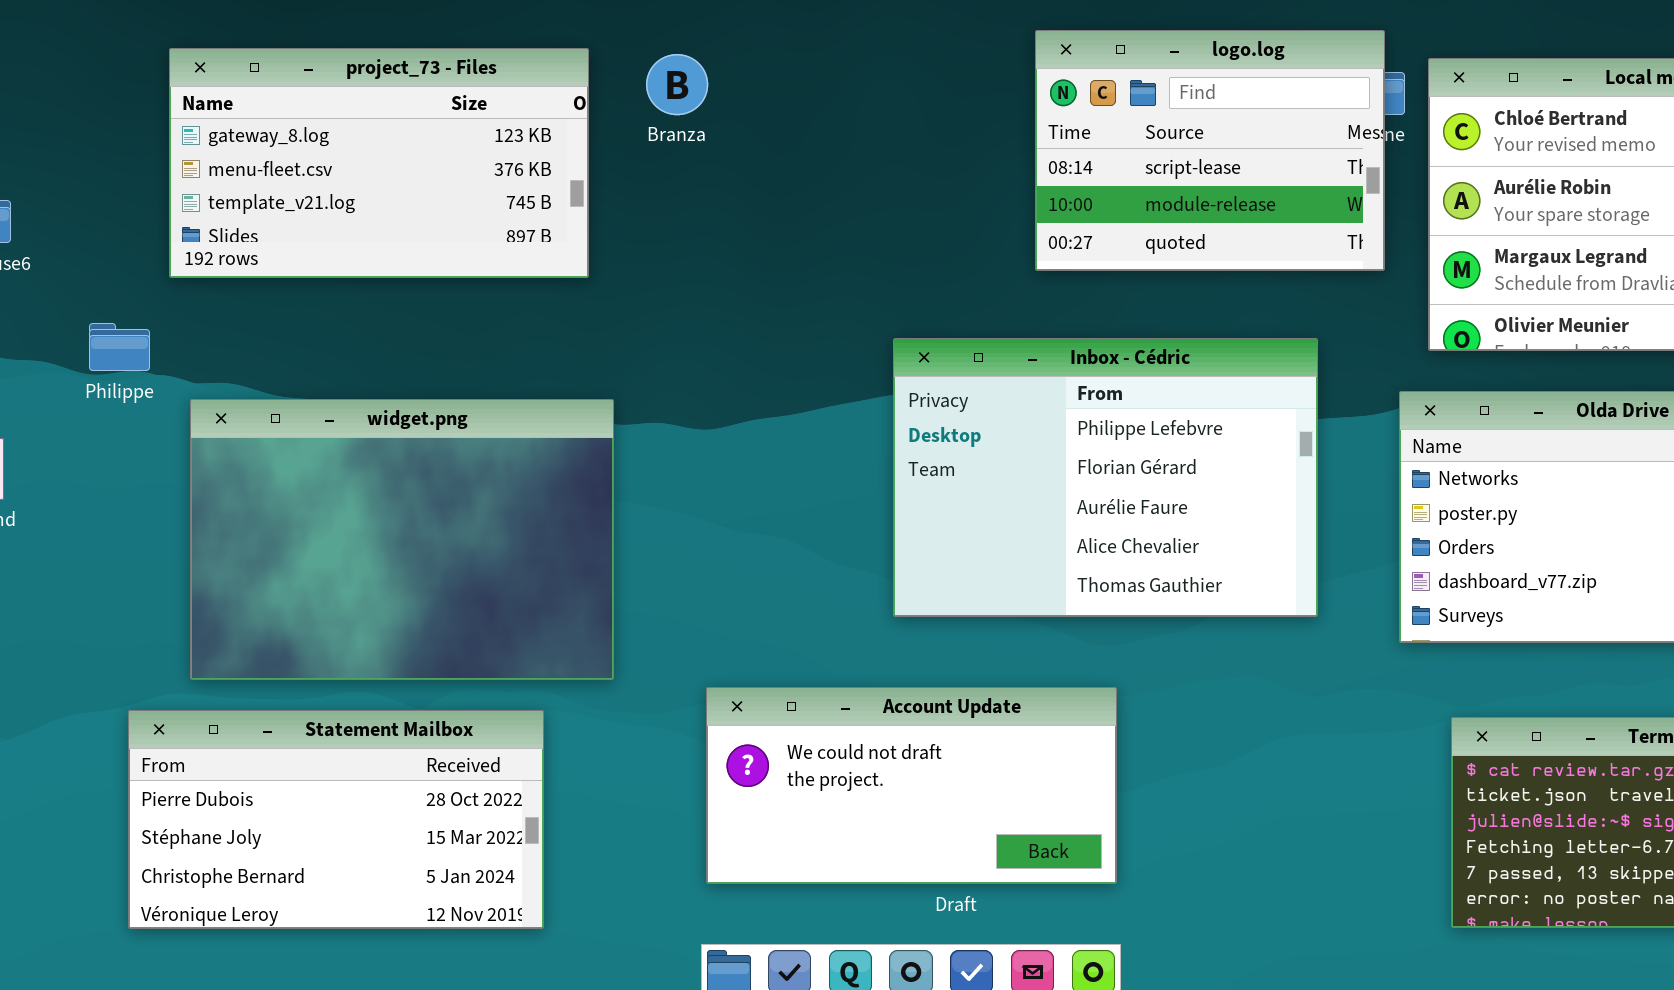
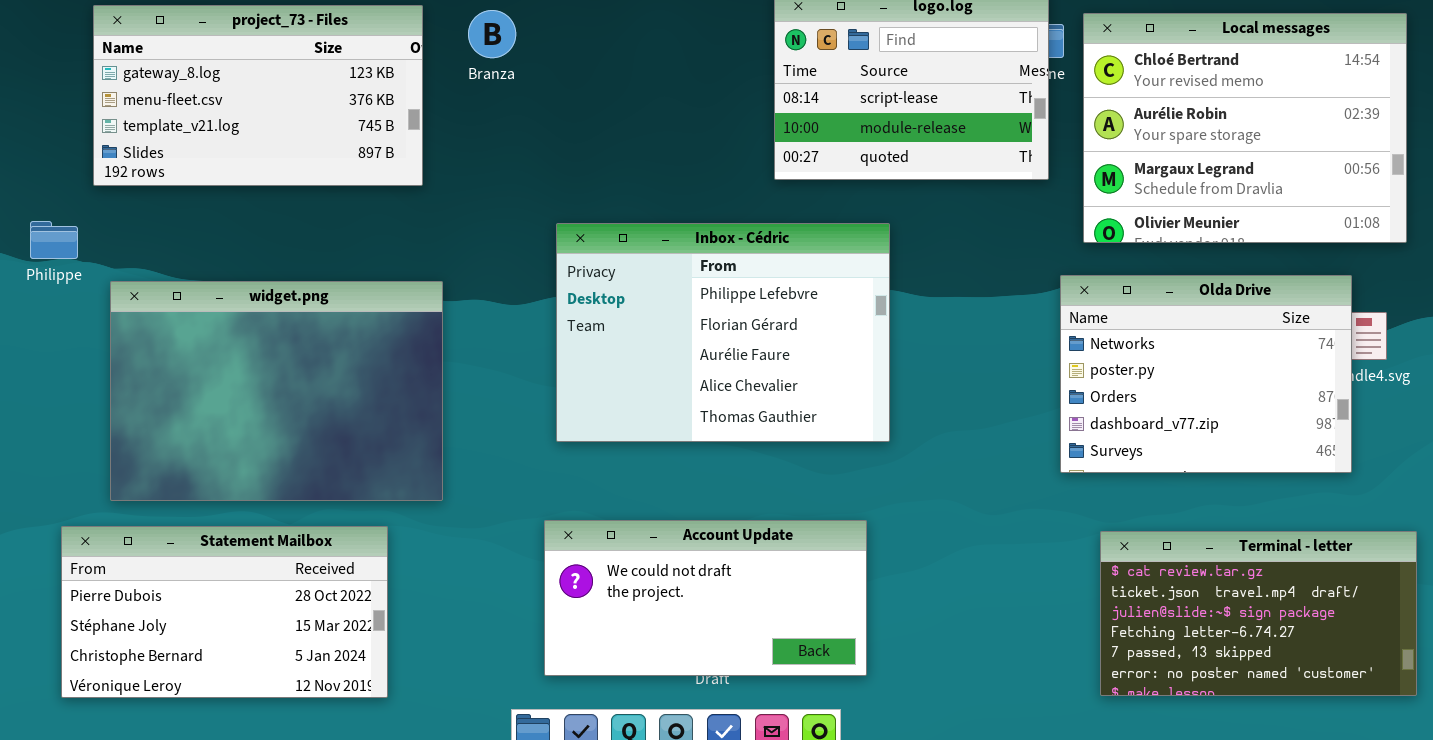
Inbox - Cédric: [893,338,1318,617] -> [556,223,890,442], moved
Account Update: [706,687,1117,884] -> [544,520,867,676], moved

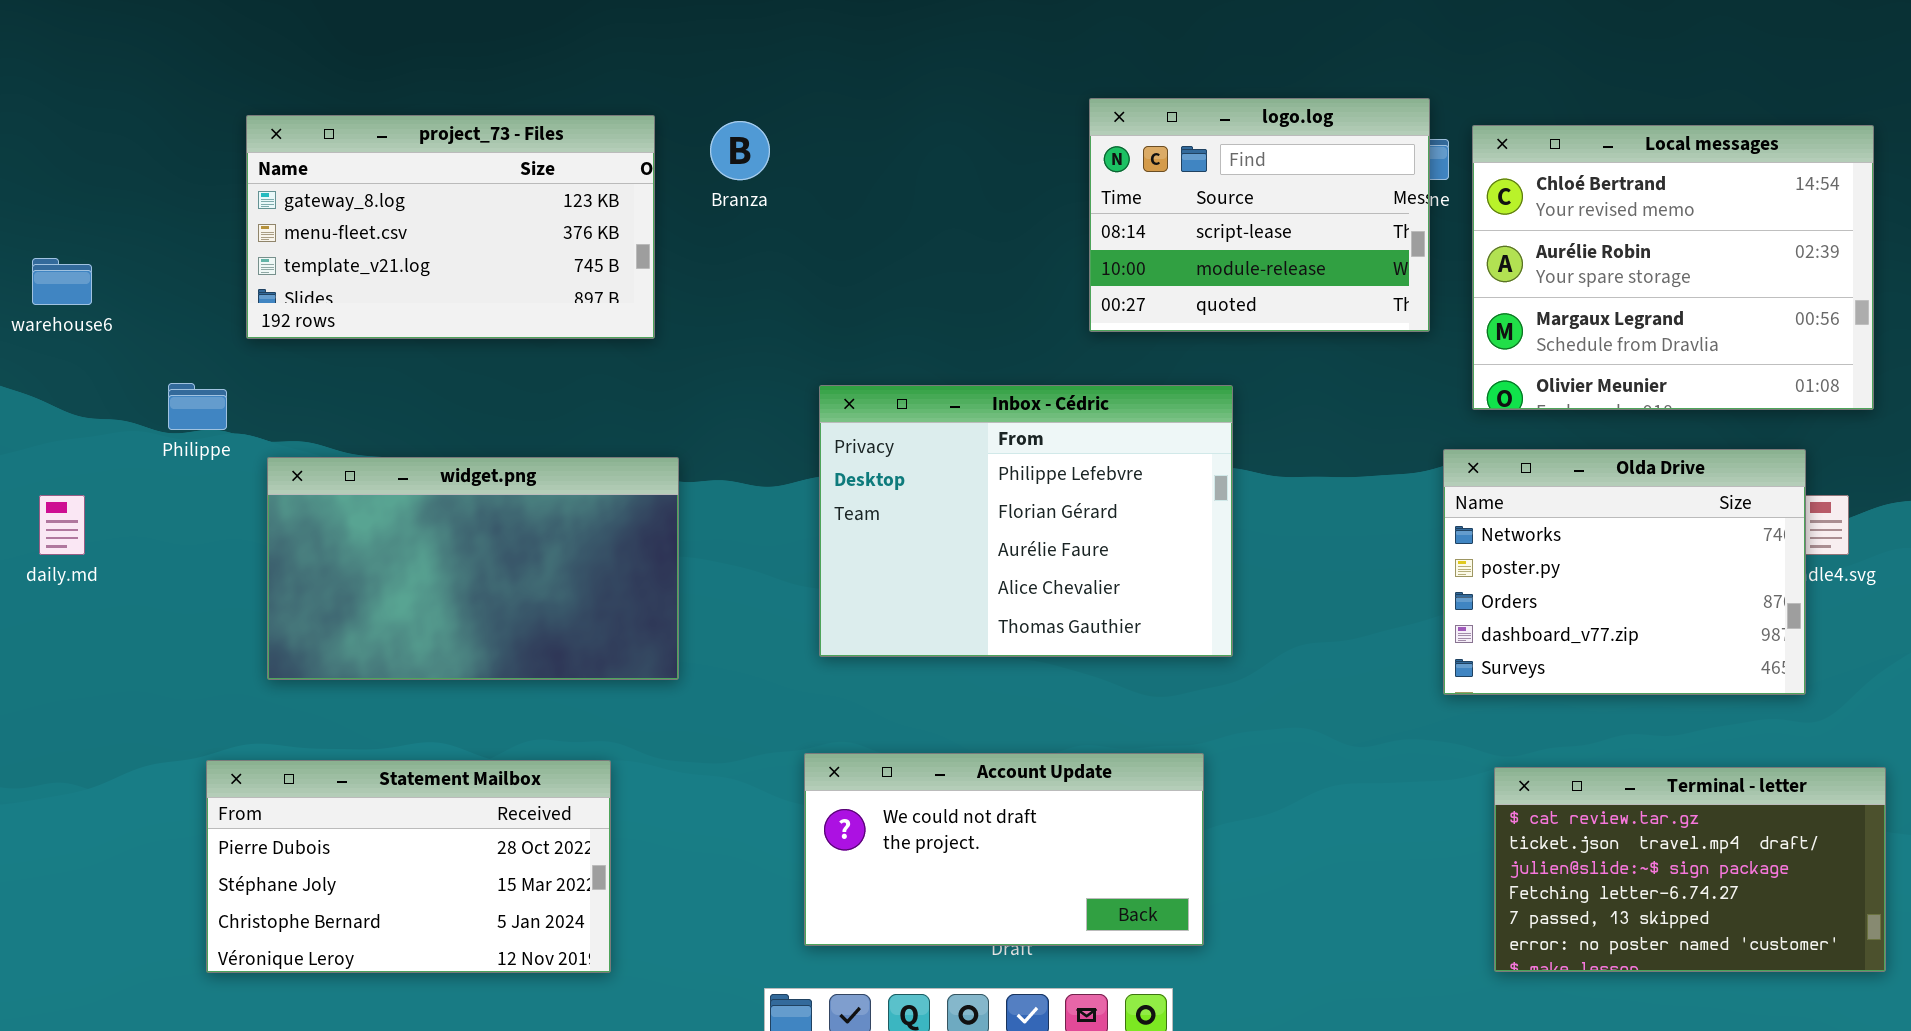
widget.png: [110,281,443,501] -> [267,457,679,680], resized

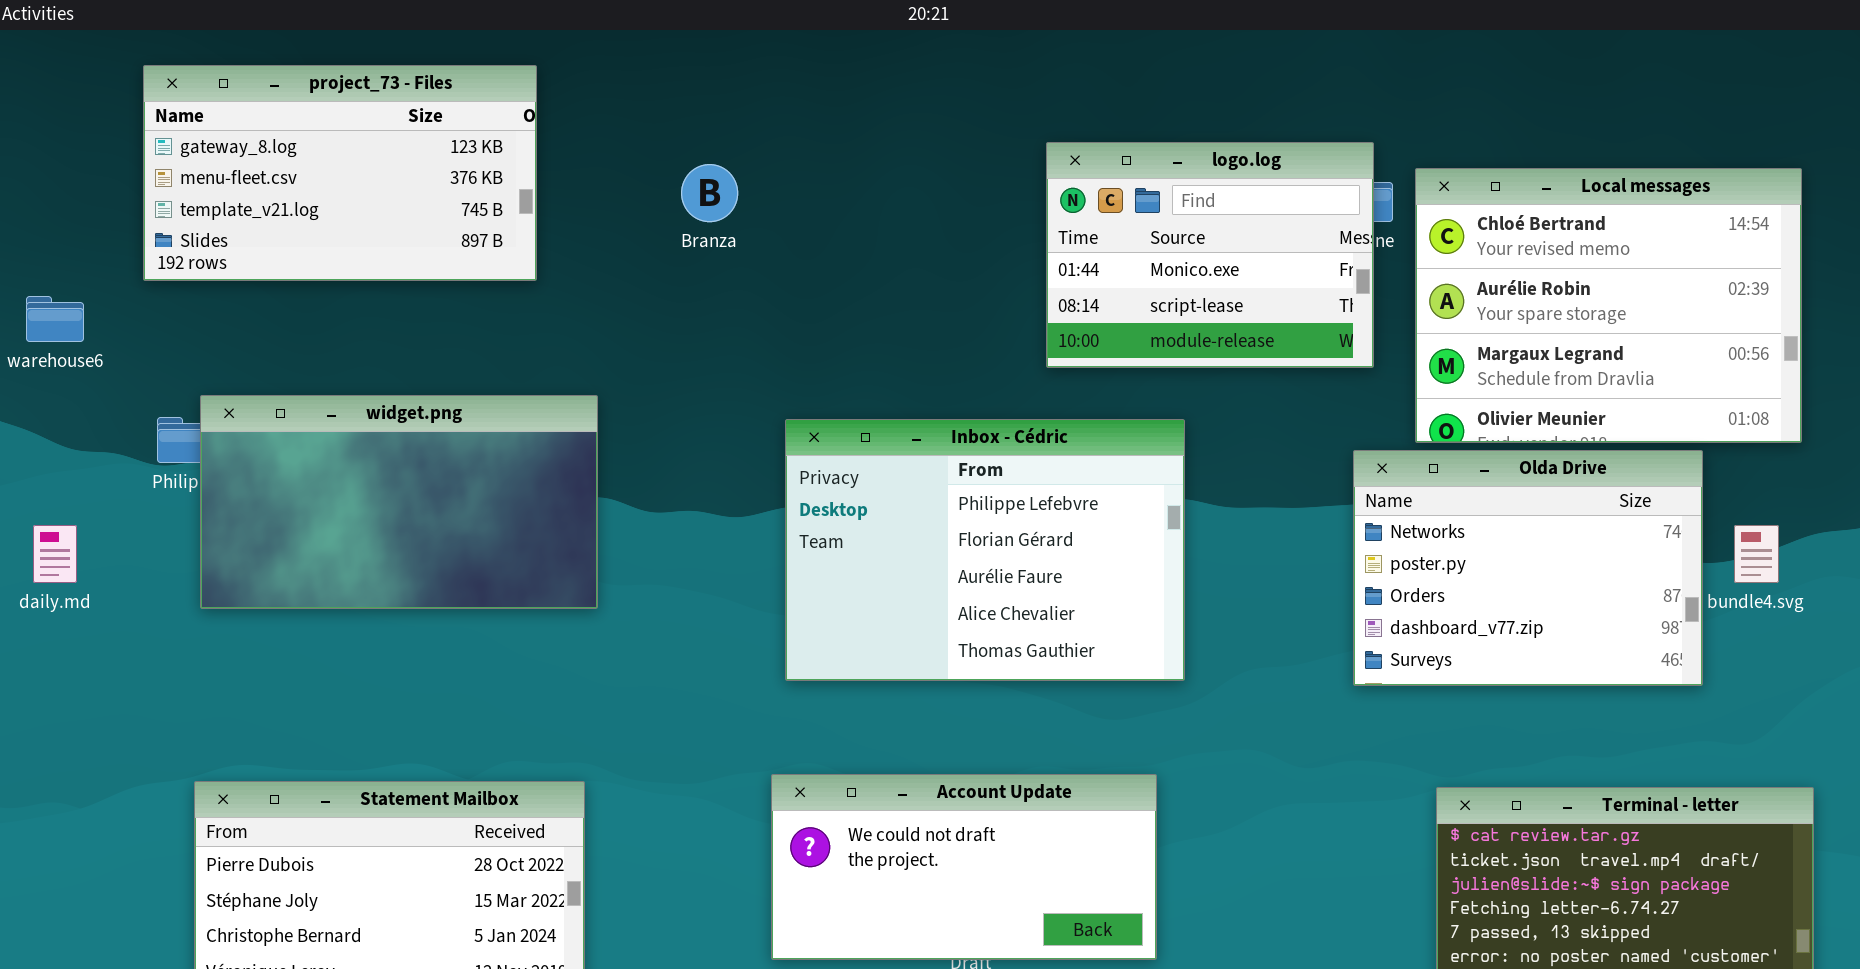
logo.log: [1089,98,1430,332] -> [1046,142,1374,368], scrolled up 1 row
project_73 - Files: [246,115,655,339] -> [143,65,537,281], moved
Olda Drive: [1443,449,1806,695] -> [1353,450,1703,686], moved
widget.png: [267,457,679,680] -> [200,395,598,609], moved

